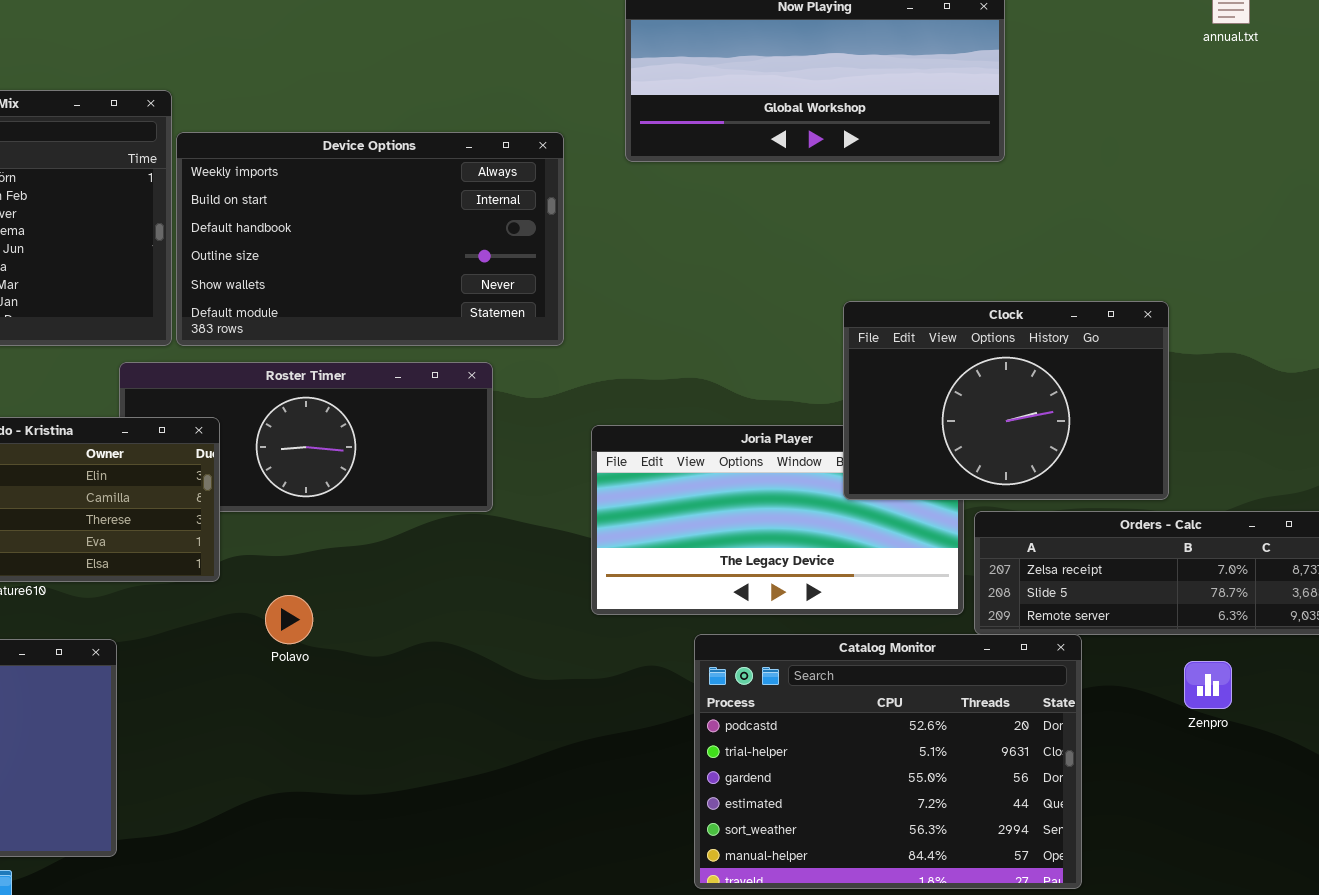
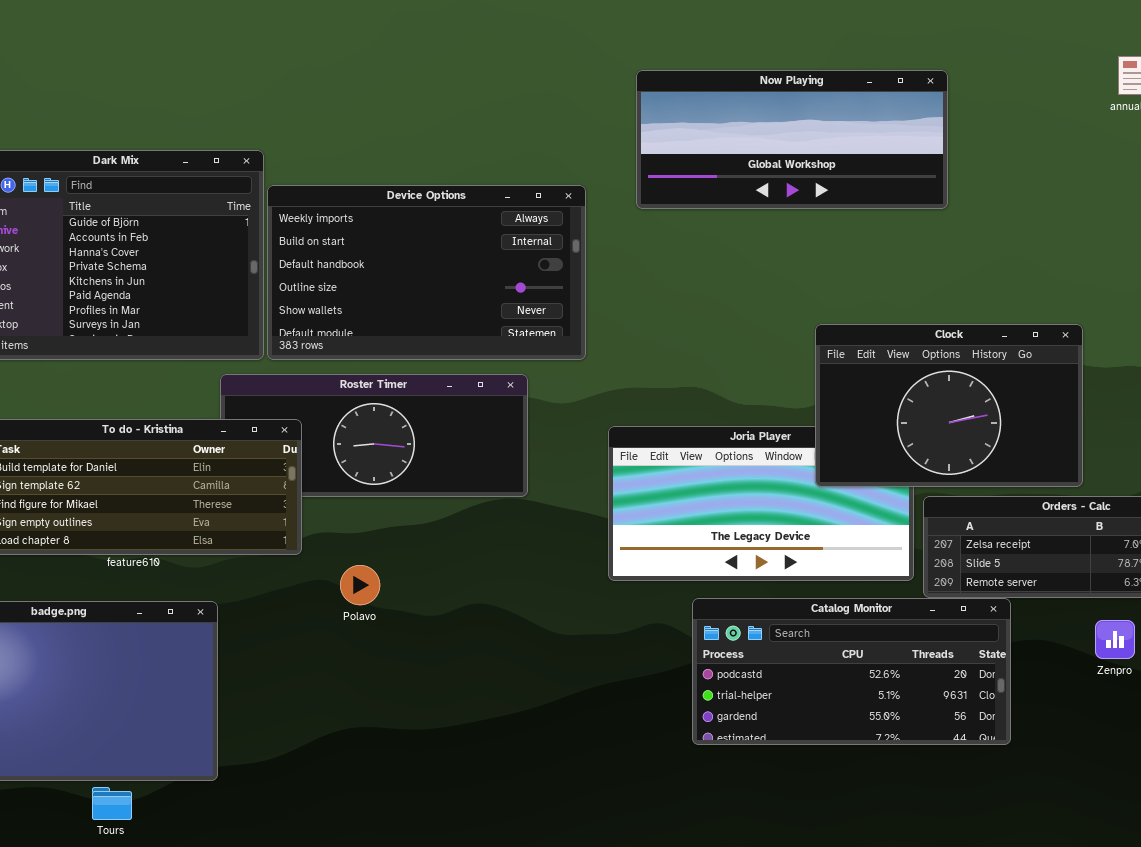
Catalog Monitor: [694,634,1082,889] -> [692,598,1011,745], resized

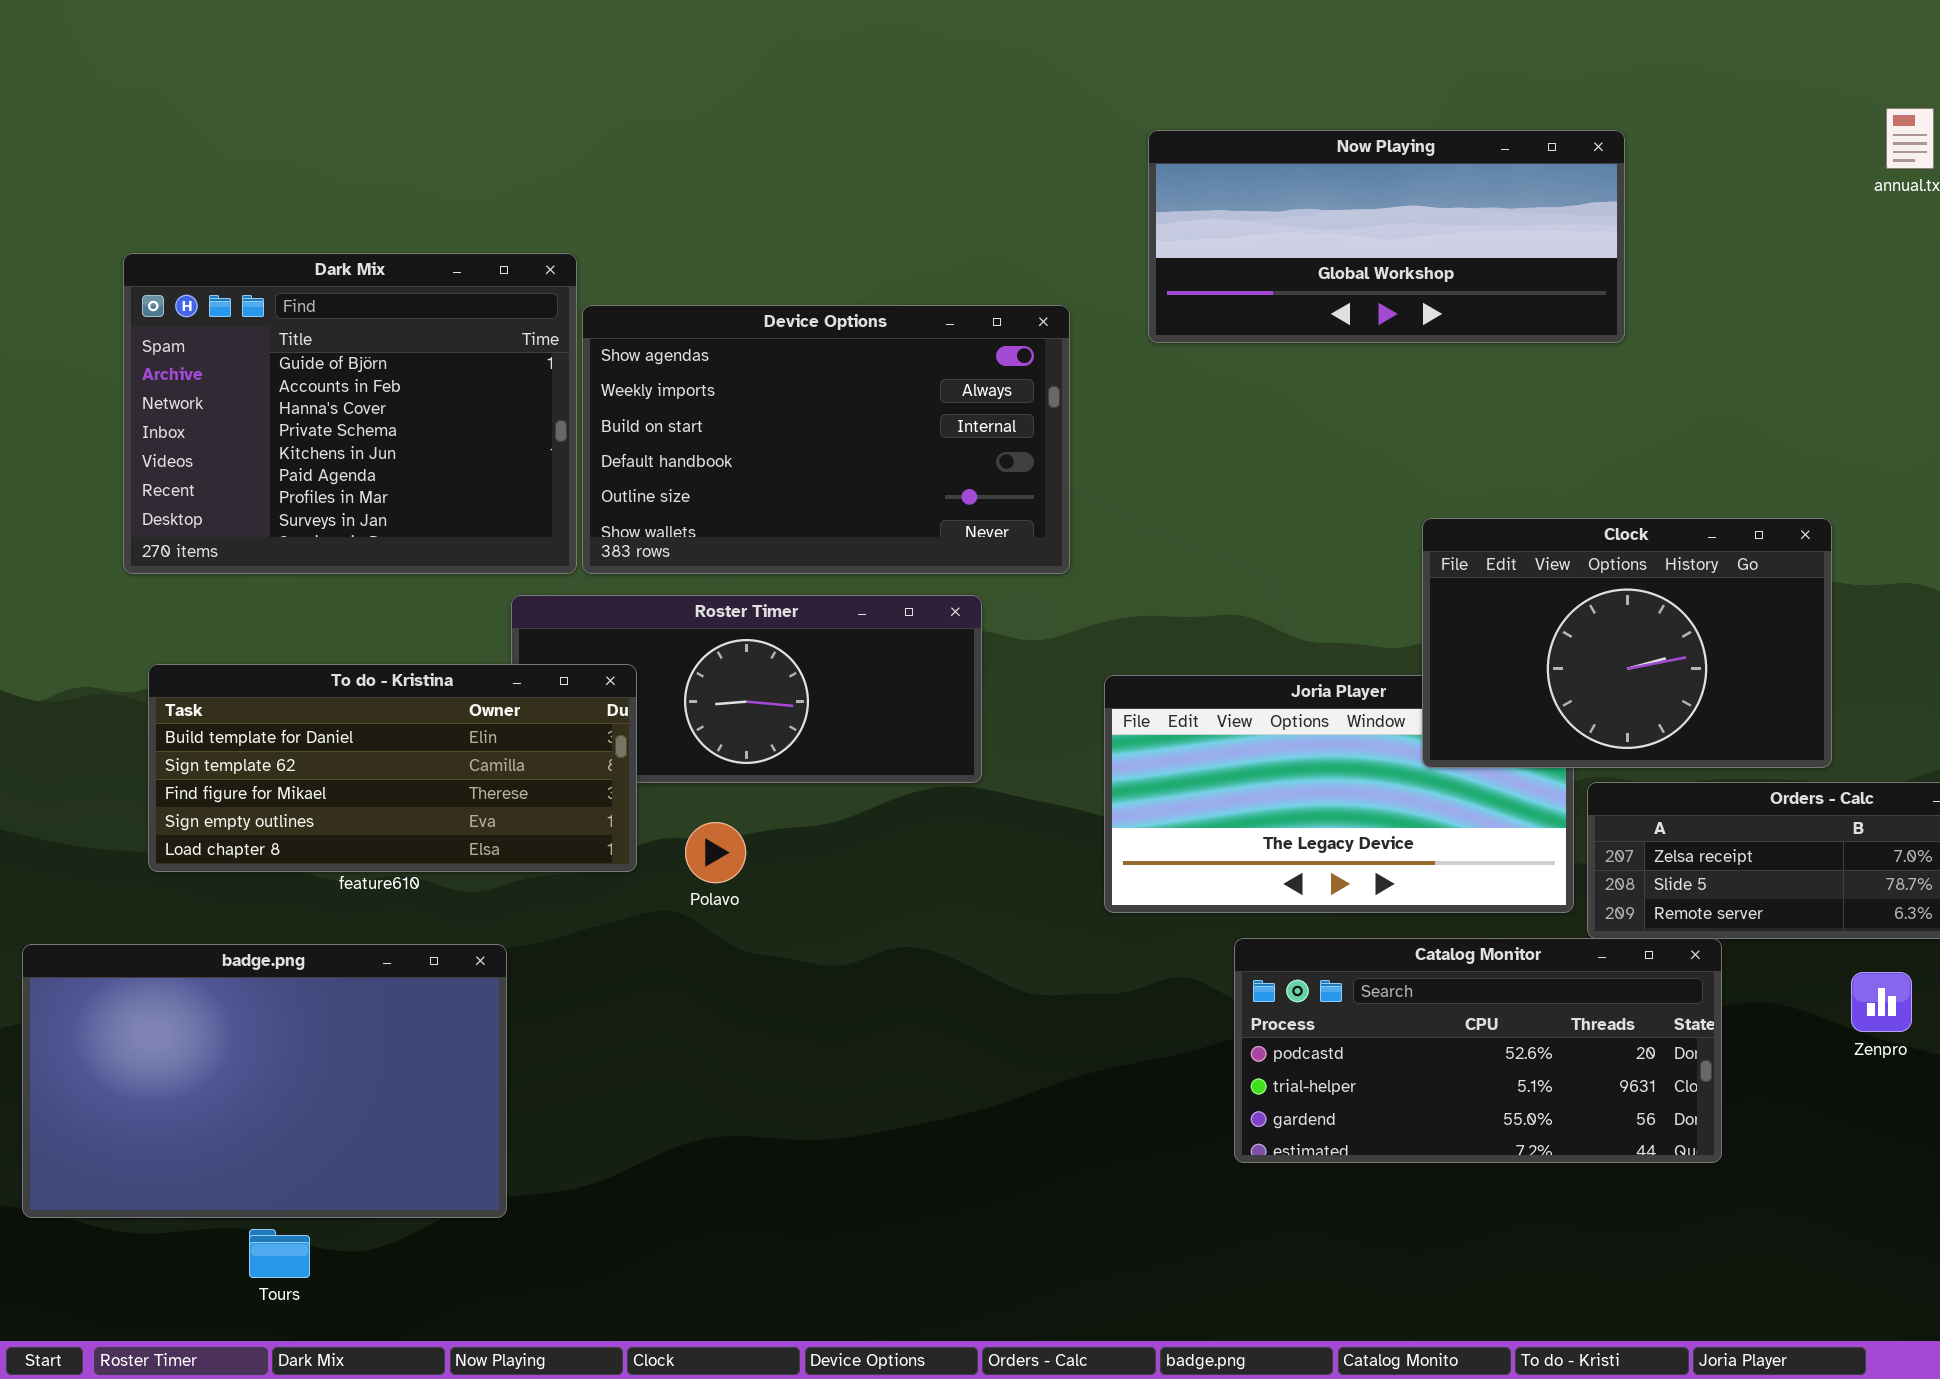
Device Options: [267,185,586,360] -> [582,305,1070,574], scrolled up 1 row
Polavo: [340,565,380,605] -> [685,822,746,883], moved
Tours: [92,787,132,820] -> [249,1229,310,1278], moved

